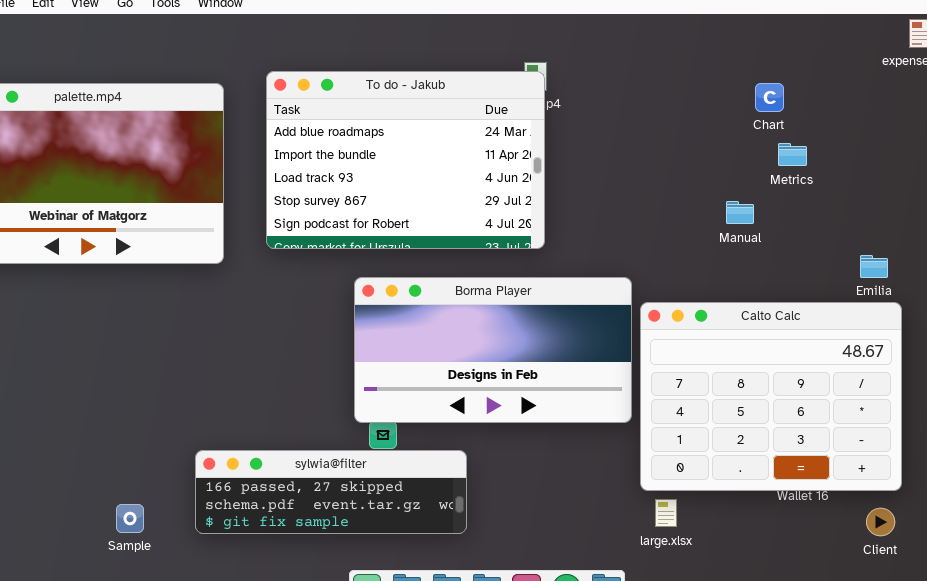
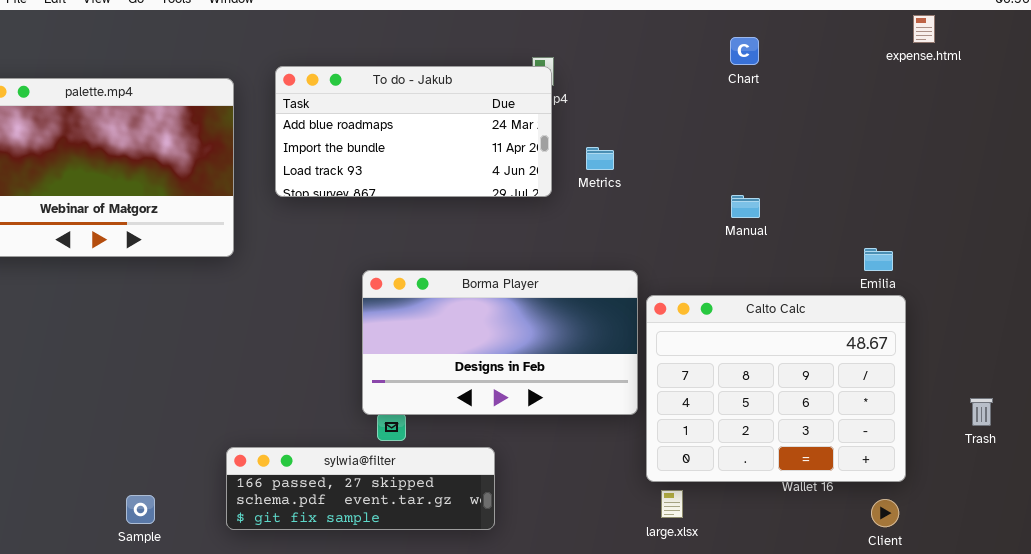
To do - Jakub: [266,71,545,249] -> [275,66,552,197], resized
Chart: [755,83,784,112] -> [730,37,759,65], moved
Metrics: [778,143,807,166] -> [586,147,614,170], moved
sylwia@filter: [195,450,467,534] -> [226,447,495,530], moved

